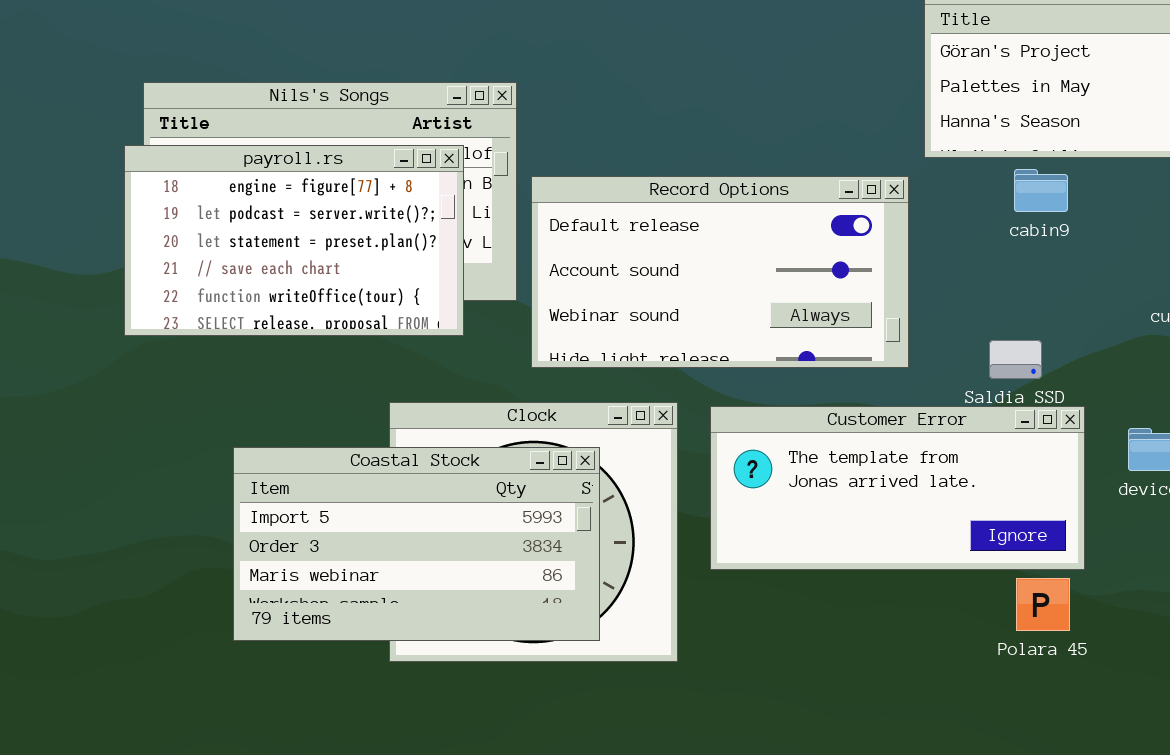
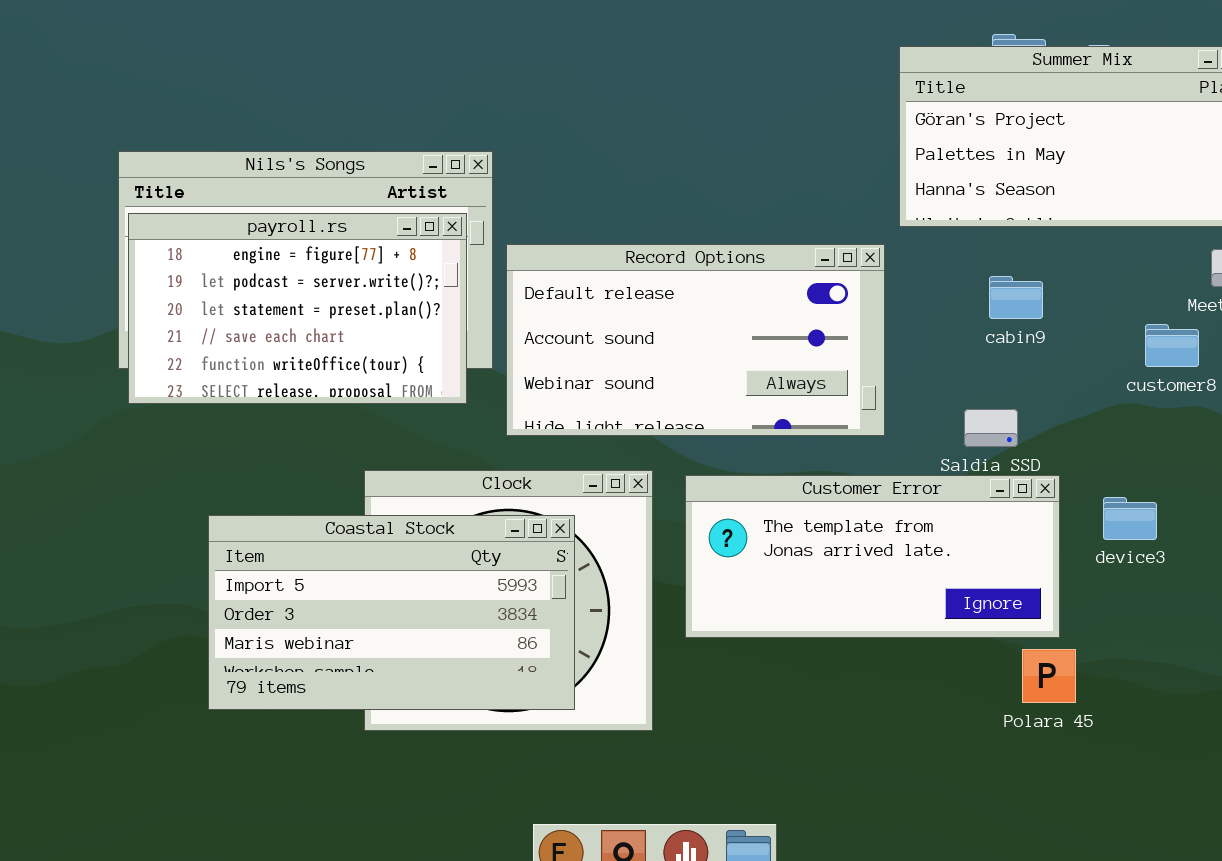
payroll.rs: [124,145,464,336] -> [128,213,467,404], moved
cabin9: [1014,169,1068,212] -> [989,276,1043,319], moved
Polara 45: [1016,578,1070,631] -> [1022,649,1076,703], moved

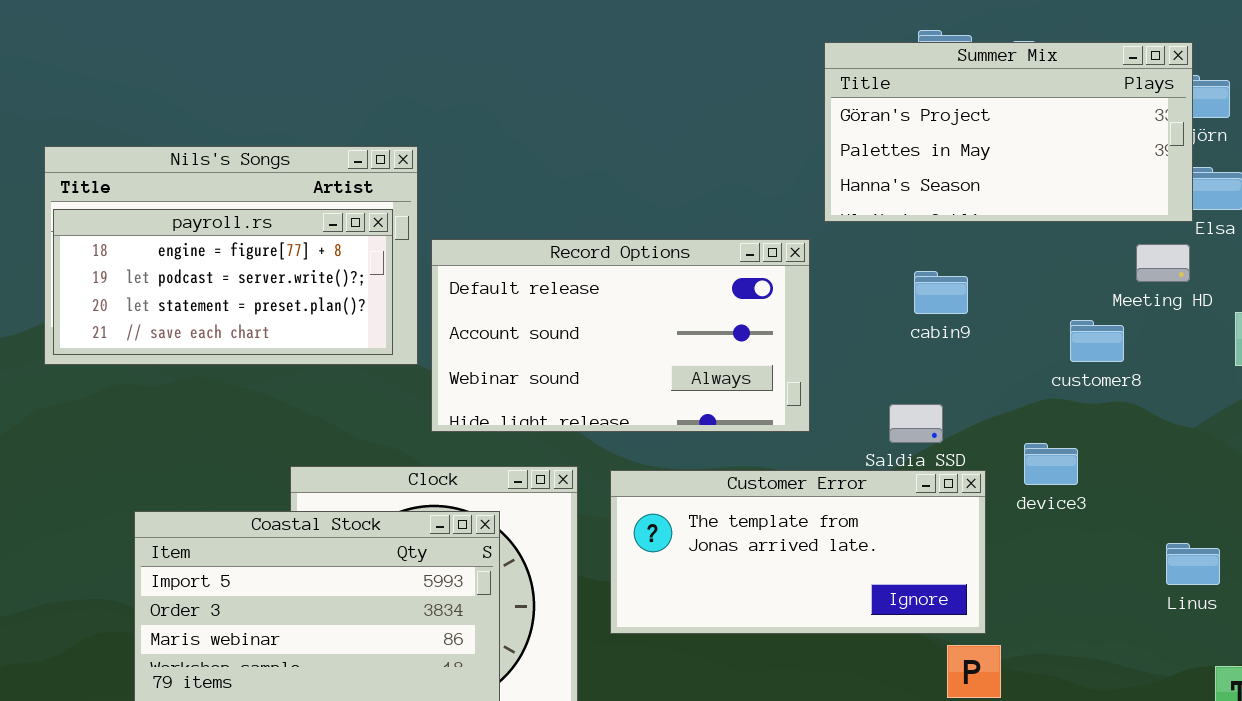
payroll.rs: [128,213,467,404] -> [53,209,393,355], resized
device3: [1103,497,1157,540] -> [1024,443,1078,485], moved

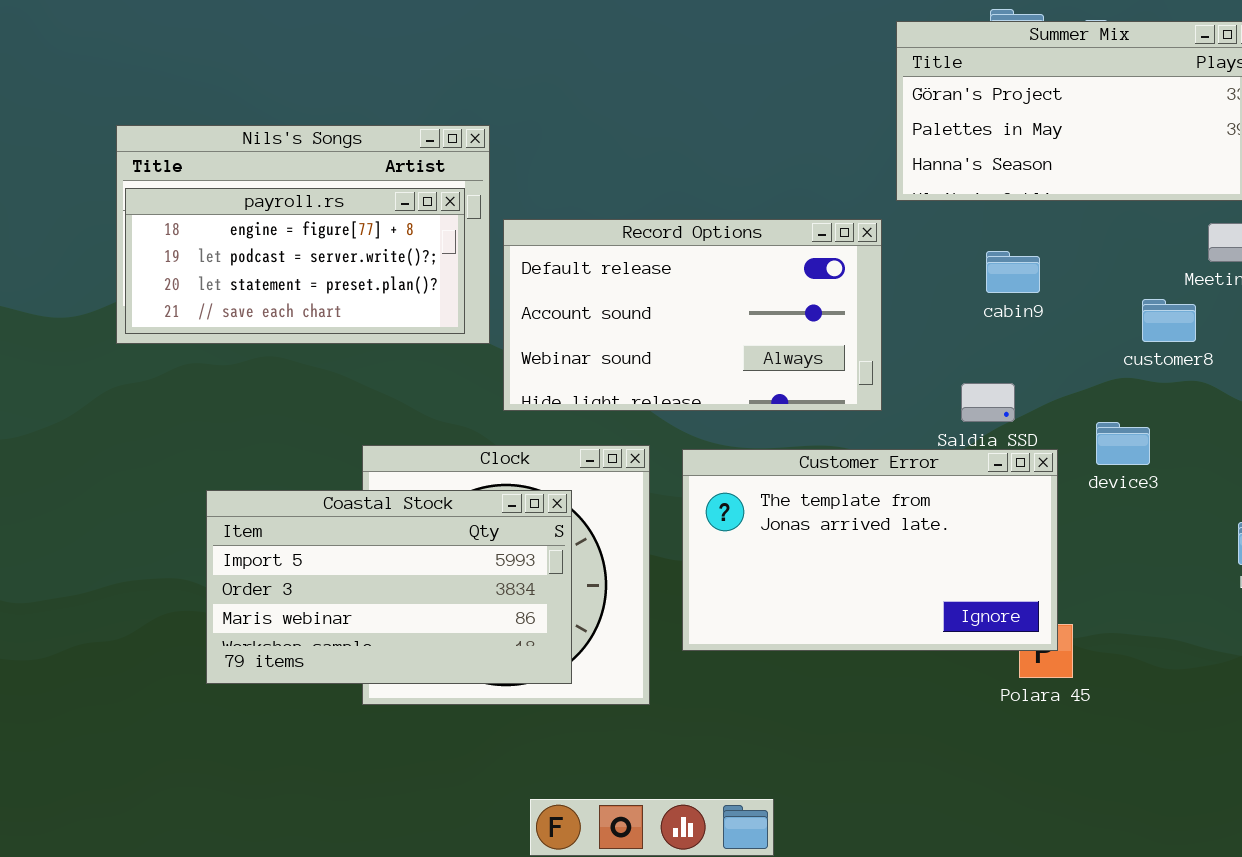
Customer Error: [610,470,986,634] -> [682,449,1058,651], resized

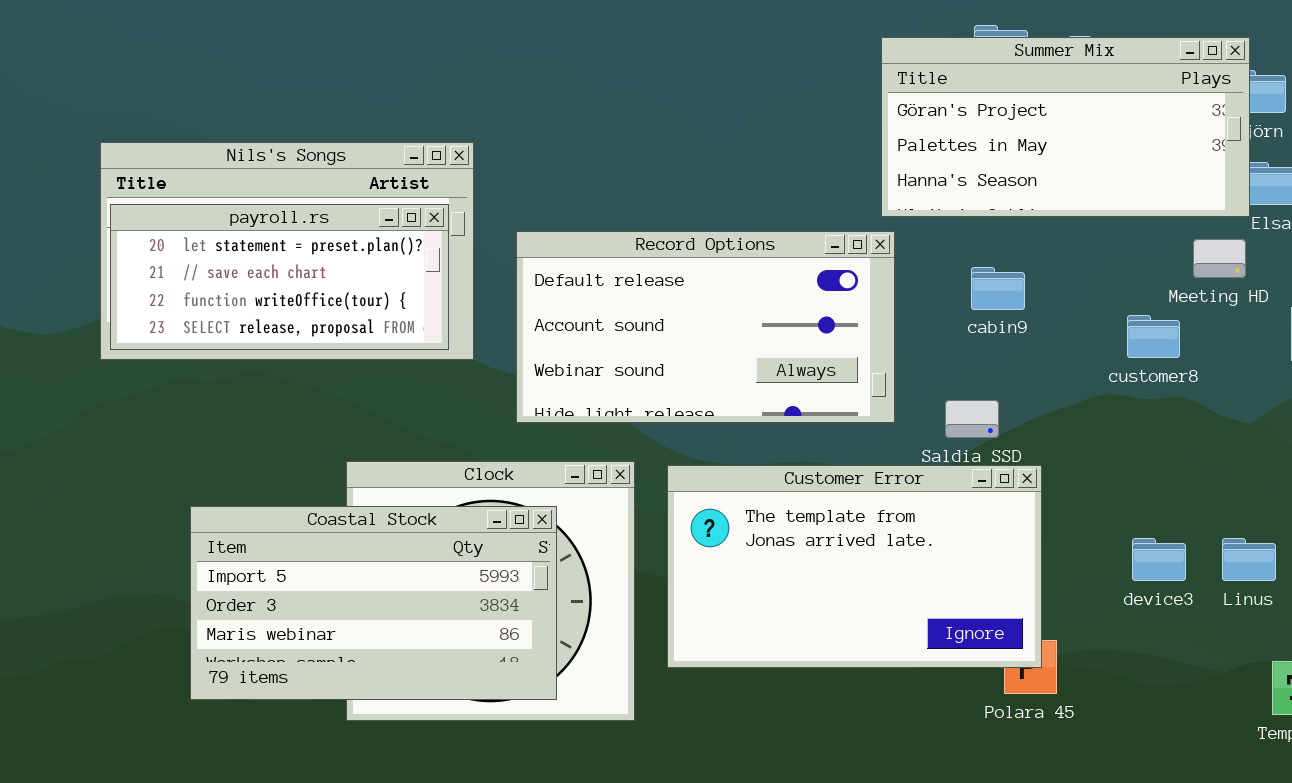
payroll.rs: [125,188,465,334] -> [110,204,449,350], scrolled down 2 rows
Record Options: [503,219,882,411] -> [516,231,895,423], moved
device3: [1096,422,1150,465] -> [1132,538,1186,581], moved

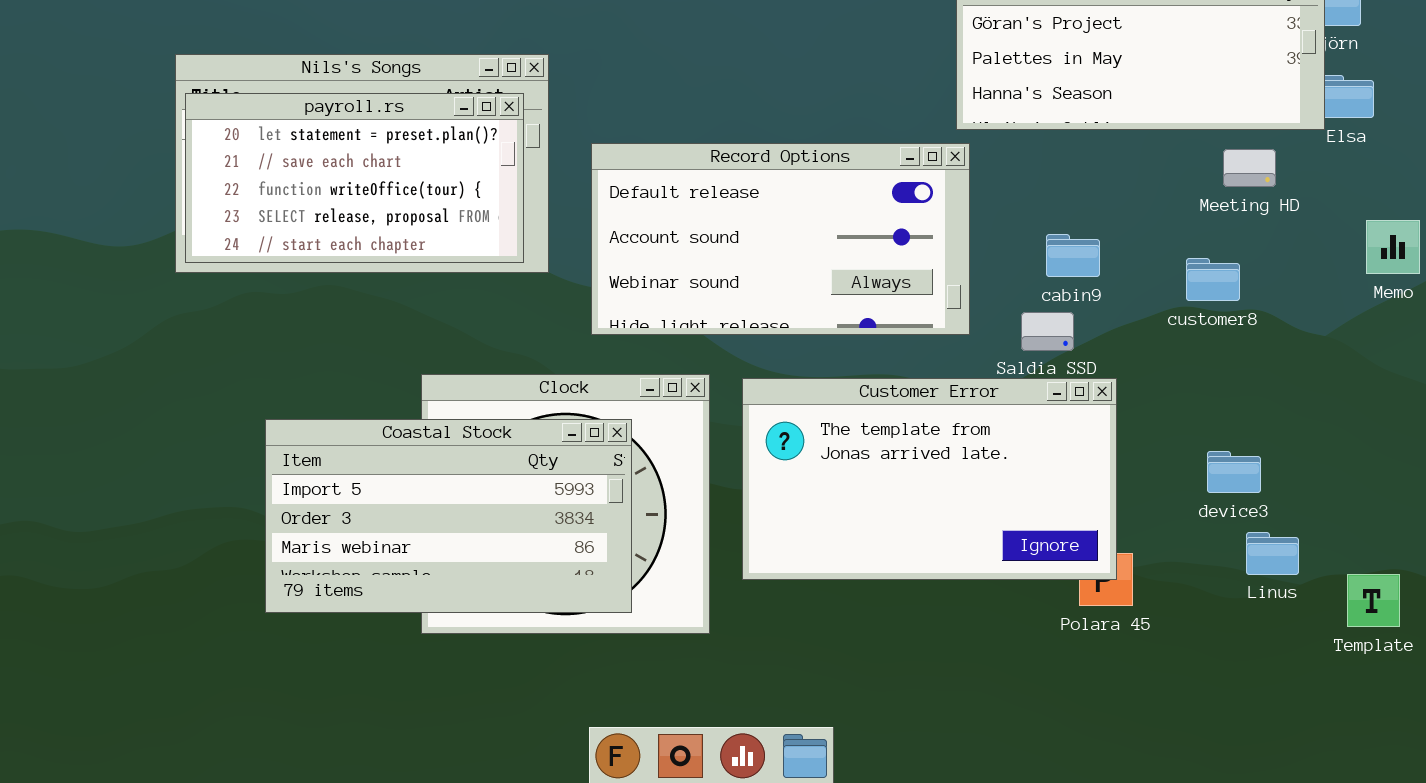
payroll.rs: [110,204,449,350] -> [185,93,524,263], resized
Meeting HD: [1193,239,1246,278] -> [1223,149,1276,187], moved
cabin9: [971,267,1025,310] -> [1046,234,1100,277], moved
customer8: [1127,315,1180,358] -> [1186,258,1240,301], moved
Linus: [1222,538,1276,581] -> [1246,532,1299,575], moved

